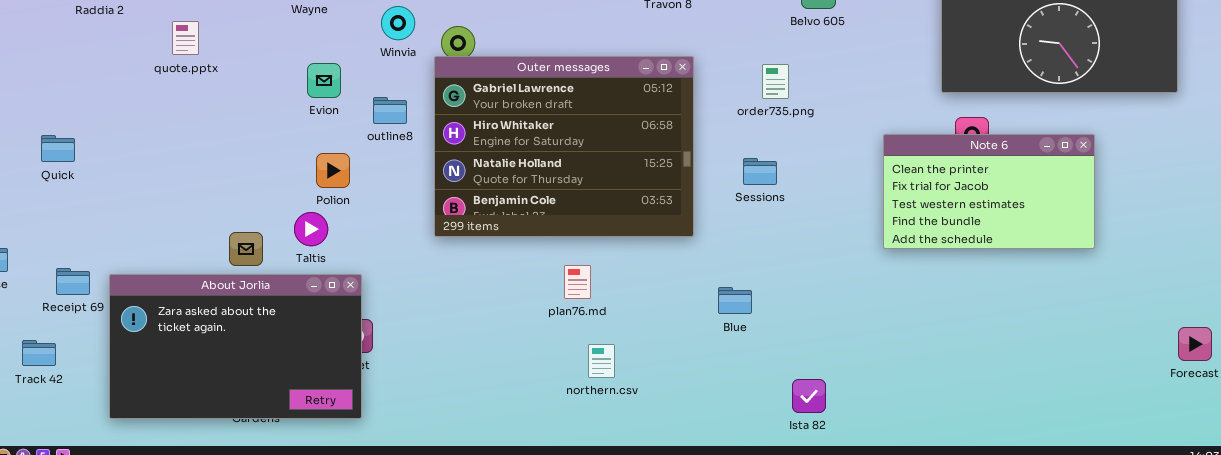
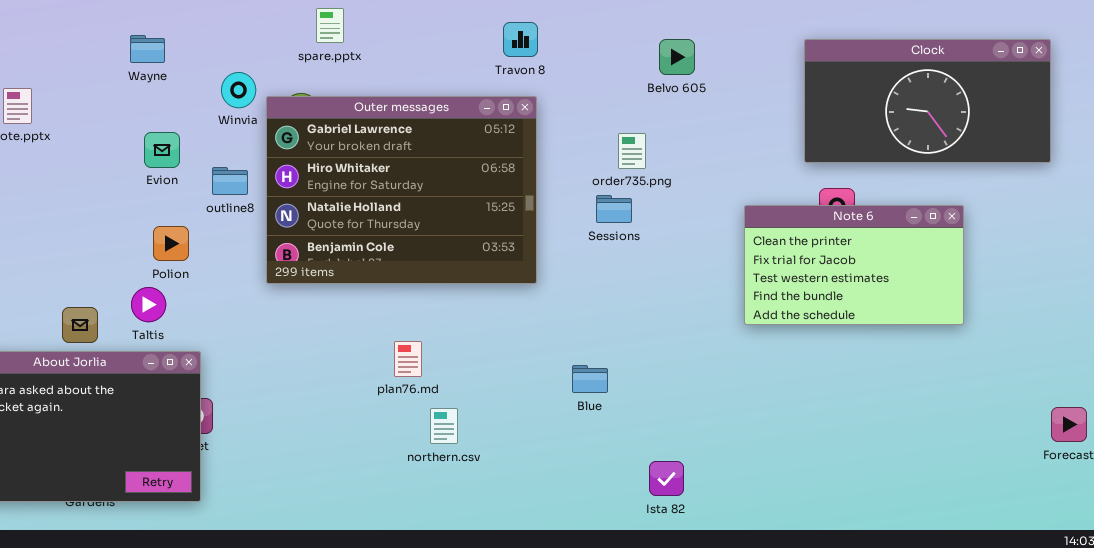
Outer messages: [434,56,694,237] -> [266,96,537,284], moved
Sessions: [743,158,777,185] -> [596,195,632,223], moved
plan76.md: [564,265,591,299] -> [394,341,422,377], moved
northern.csv: [588,344,615,378] -> [430,408,458,444], moved

